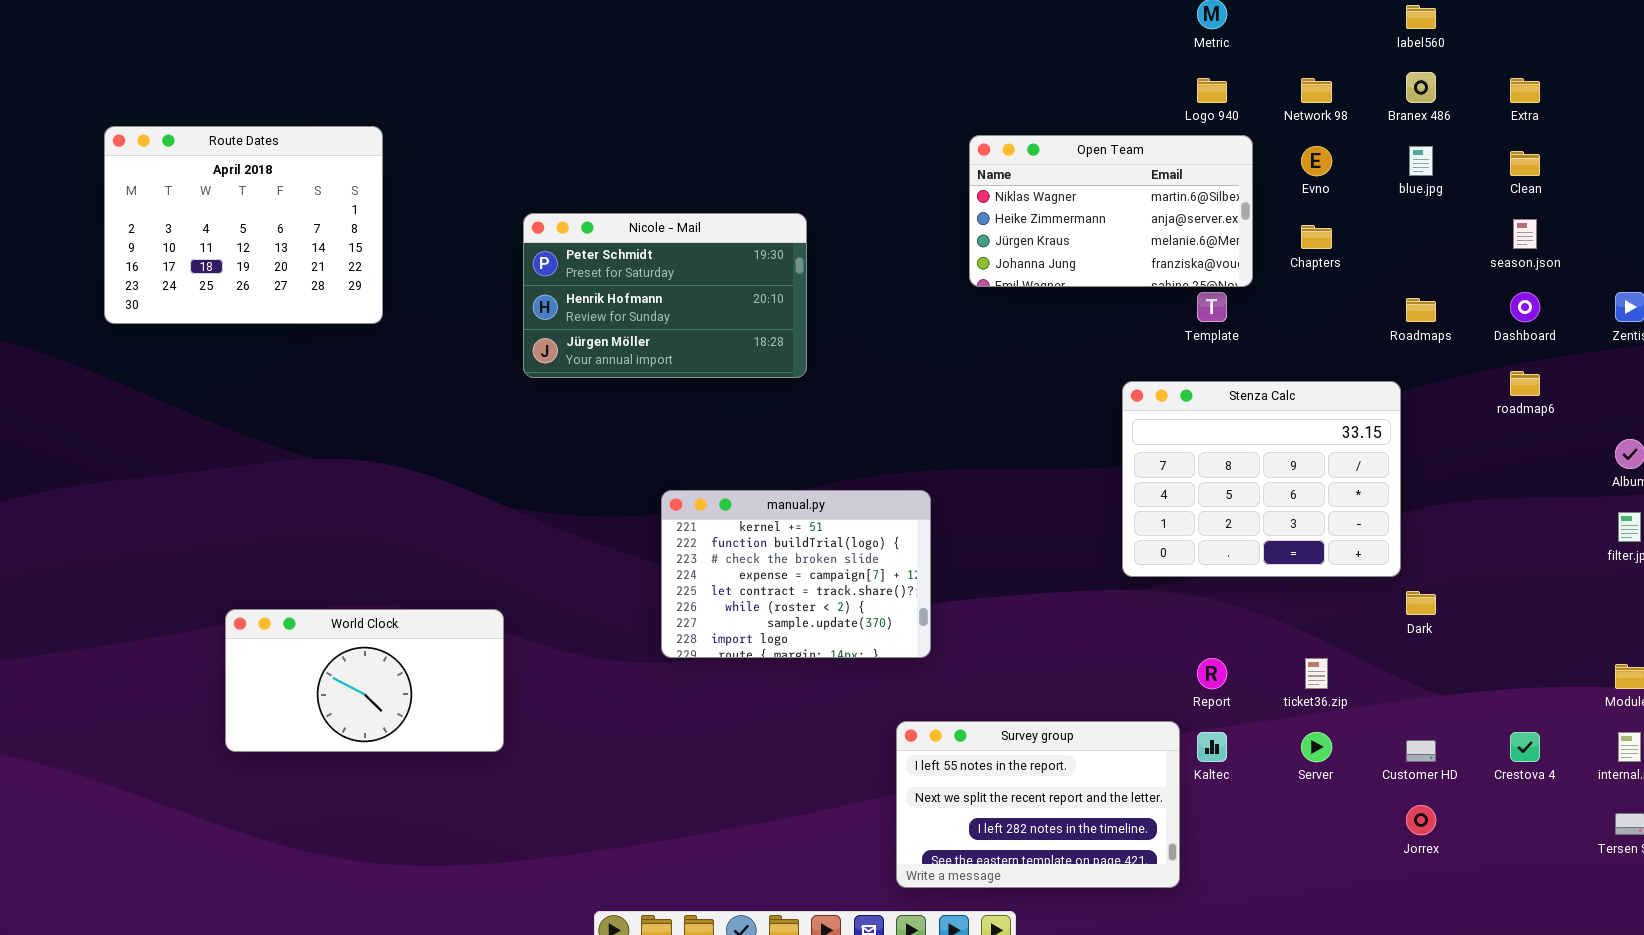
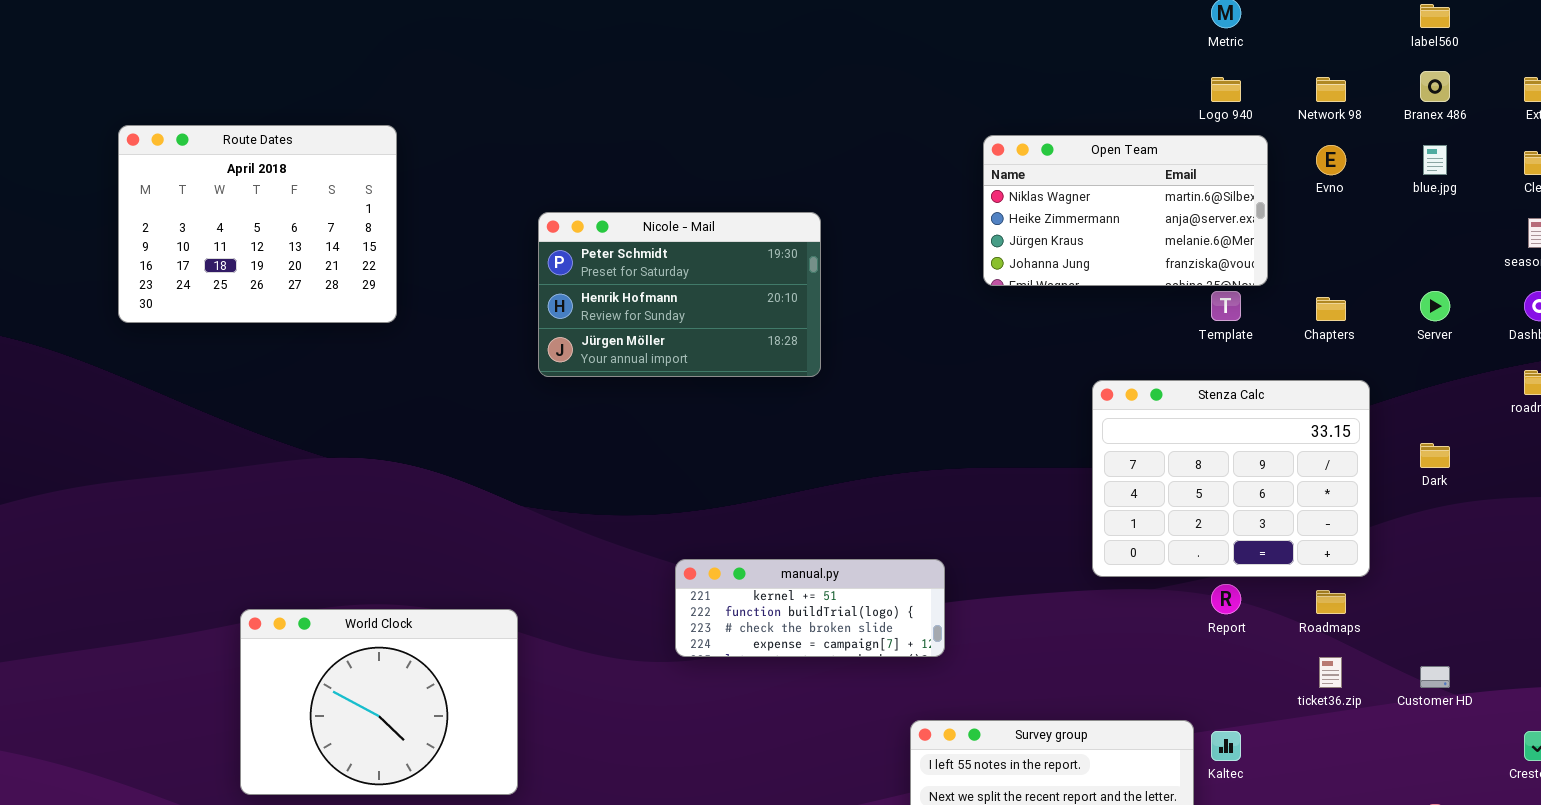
Chapters: [1301,225,1332,249] -> [1316,297,1346,321], moved
Roadmaps: [1406,298,1436,322] -> [1316,590,1346,614], moved
Stenza Calc: [1122,381,1401,577] -> [1092,380,1370,577], moved
manual.py: [661,490,931,658] -> [675,559,945,657], resized
Dark: [1406,591,1436,615] -> [1420,443,1450,468], moved
World Clock: [225,609,504,752] -> [240,609,518,795], resized
Report: [1197,658,1227,689] -> [1211,584,1241,614], moved
Server: [1301,732,1332,762] -> [1420,291,1450,321], moved
Customer HD: [1406,740,1436,762] -> [1420,666,1450,688], moved

